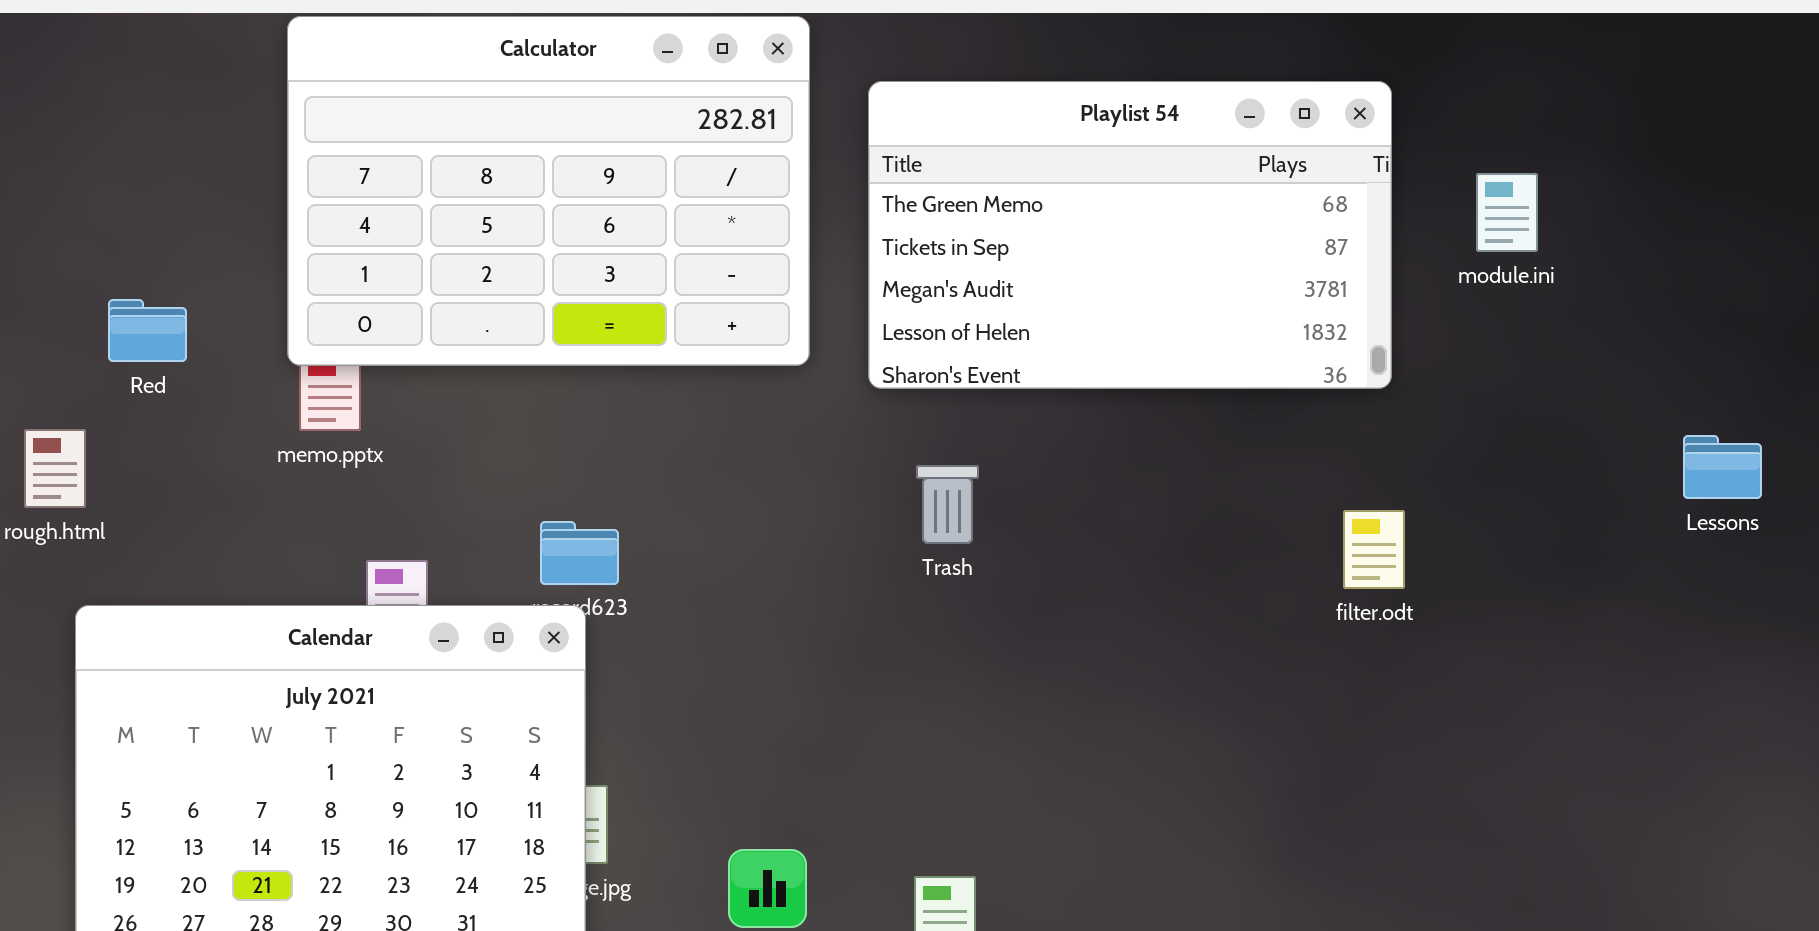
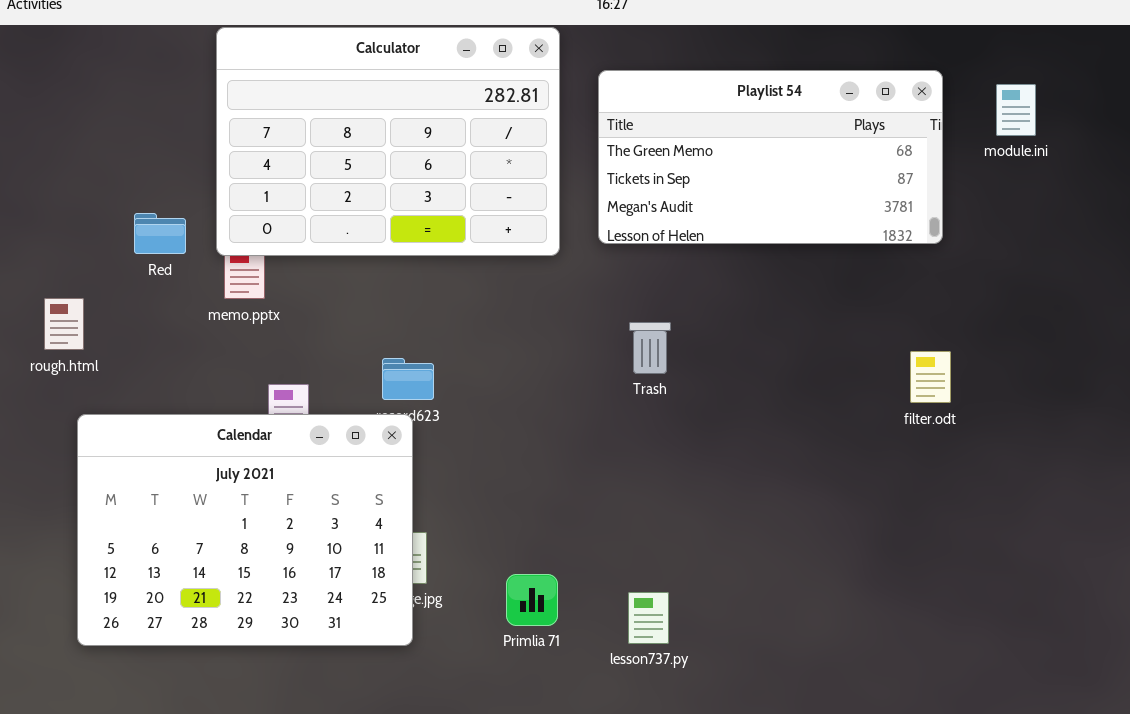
Playlist 54: [868,81,1392,389] -> [598,70,943,244], resized
module.ini: [1476,173,1538,252] -> [996,84,1036,136], moved
Red: [108,299,187,362] -> [134,213,186,254], moved

